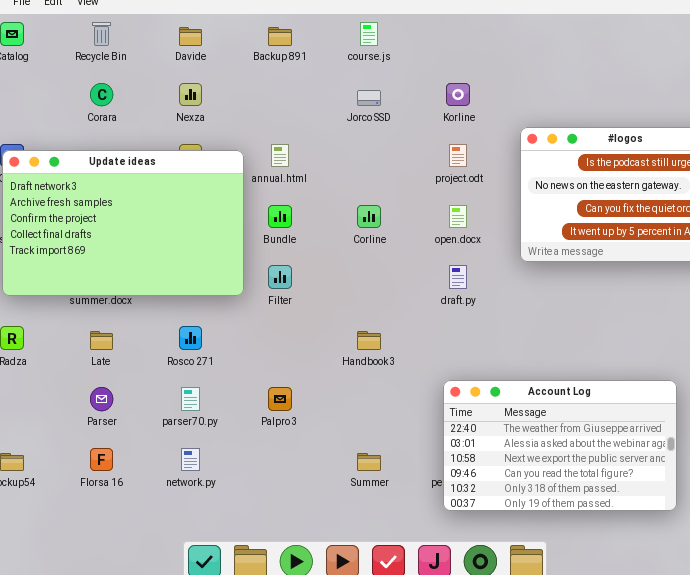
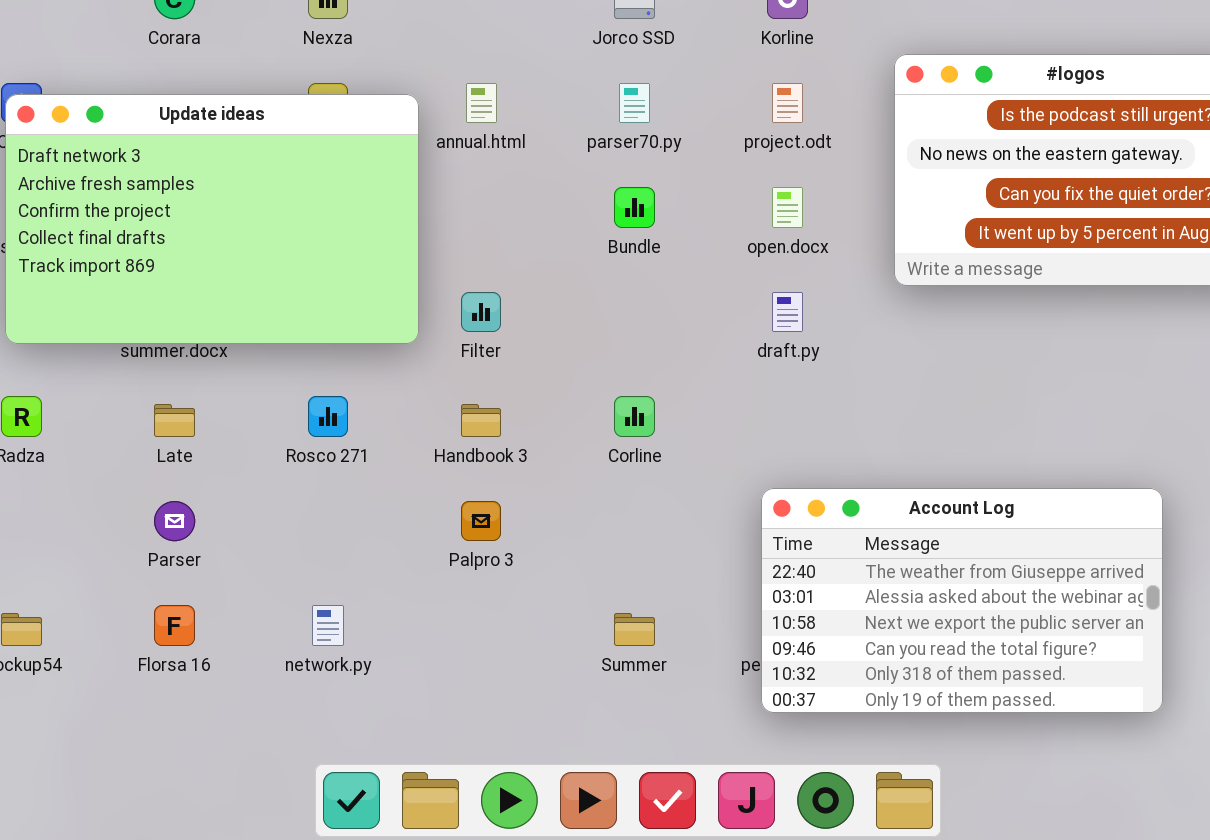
Bundle: [268,205,292,228] -> [614,187,655,228], moved
Corline: [357,205,381,228] -> [614,396,655,437], moved
Handbook 3: [357,331,381,350] -> [461,404,501,437], moved
parser70.py: [181,387,200,411] -> [619,83,650,123], moved

